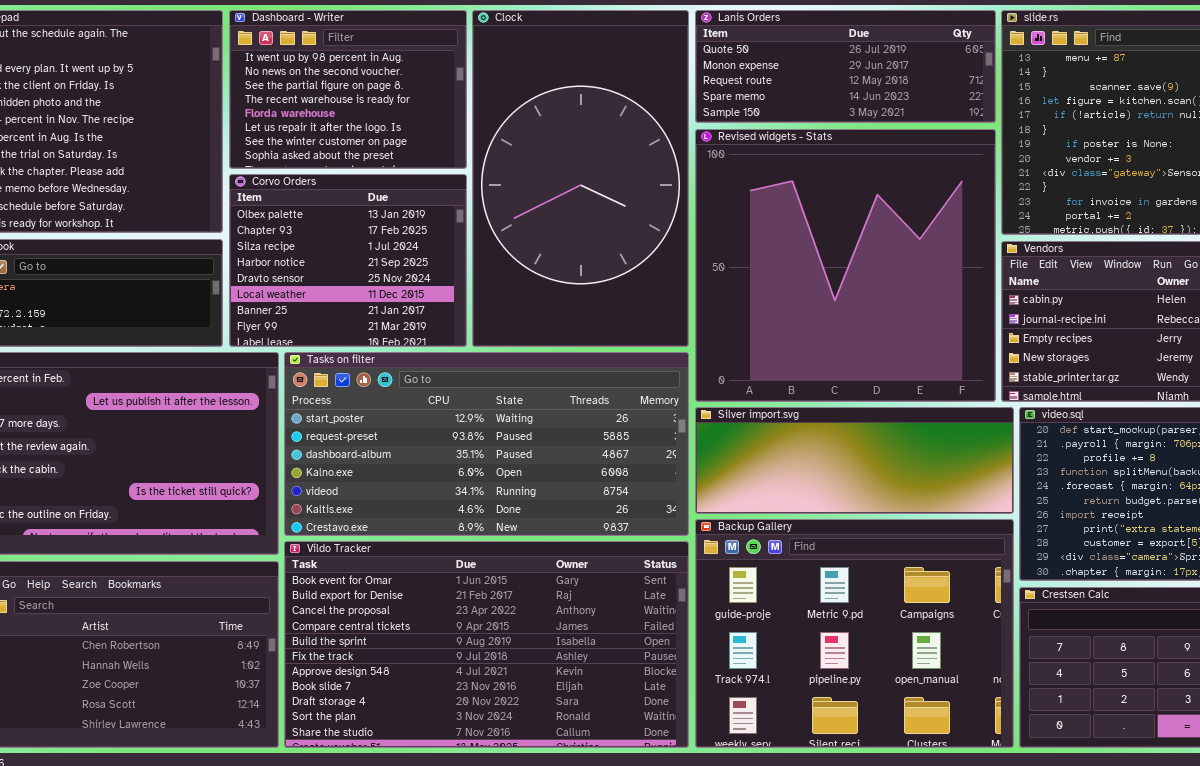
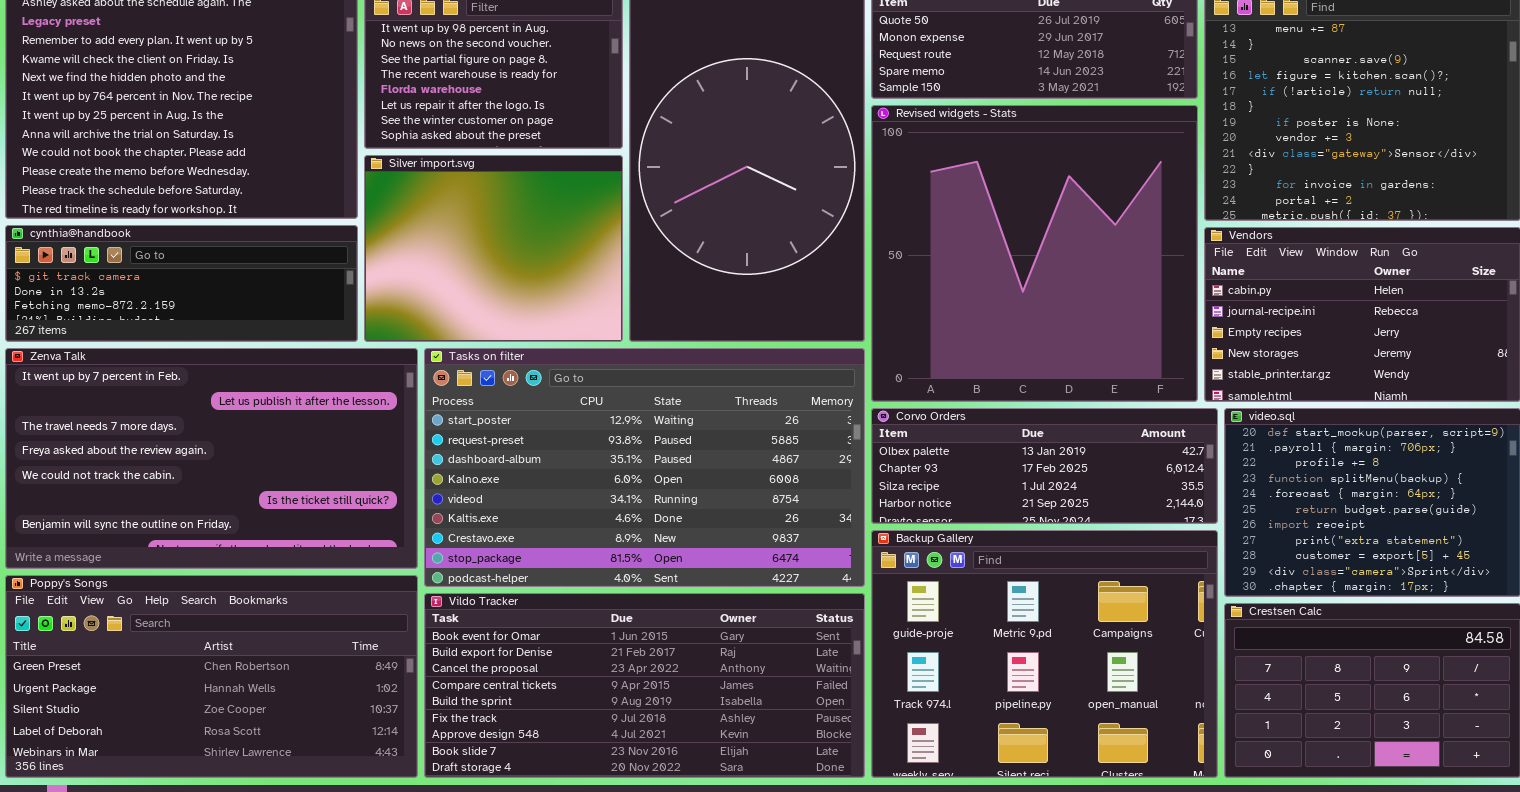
Corvo Orders: [229,174,467,347] -> [871,408,1218,524], moved, resized
Tasks on filter: [284,352,689,536] -> [424,348,865,587], resized
Silver import.svg: [695,407,1014,514] -> [364,155,623,342], moved, resized
Vildo Tracker: [284,541,689,748] -> [424,593,865,778], resized

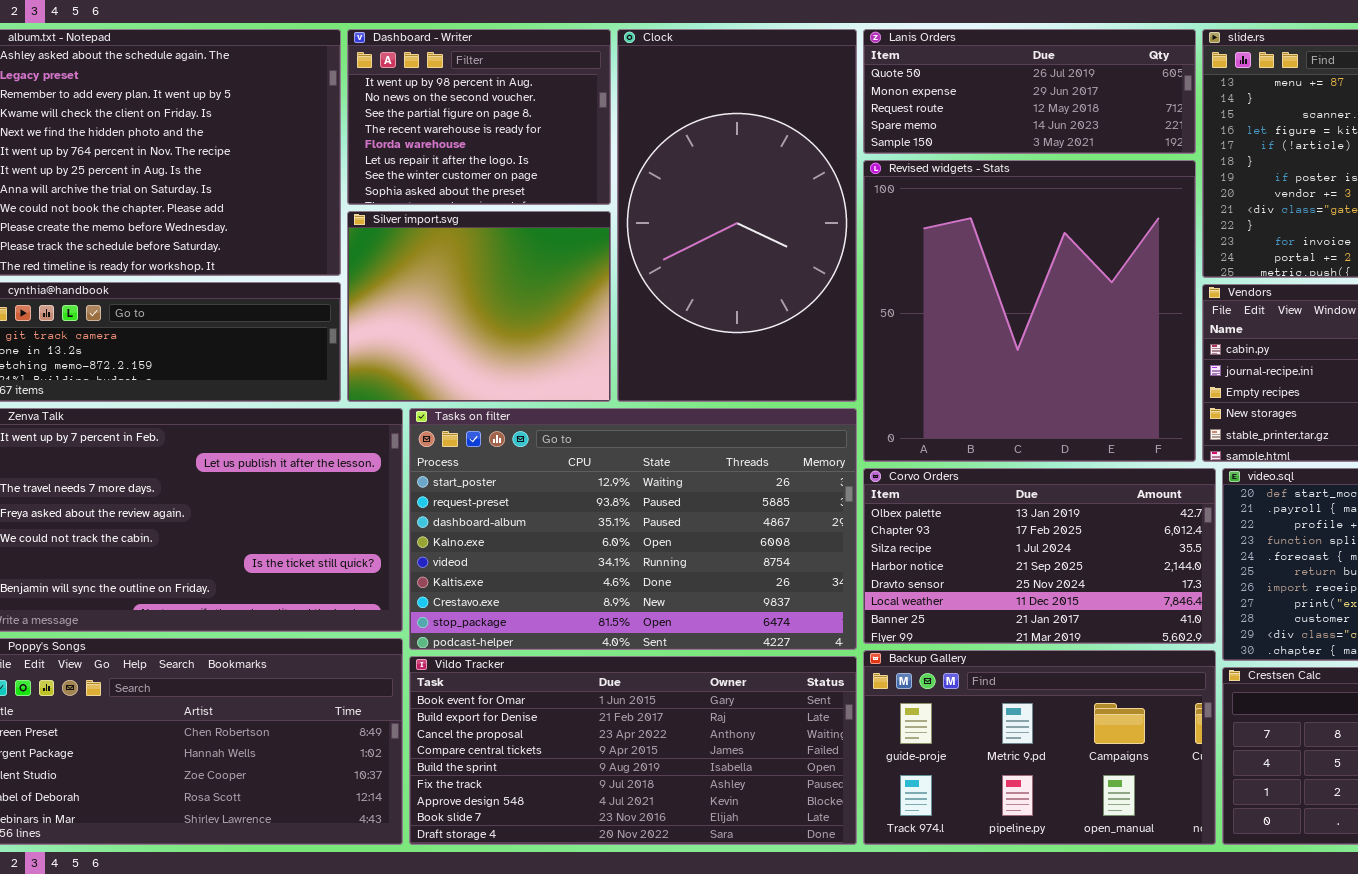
Corvo Orders: [871,408,1218,524] -> [863,468,1216,644], resized
Backup Gallery: [871,530,1218,778] -> [863,650,1216,845], resized

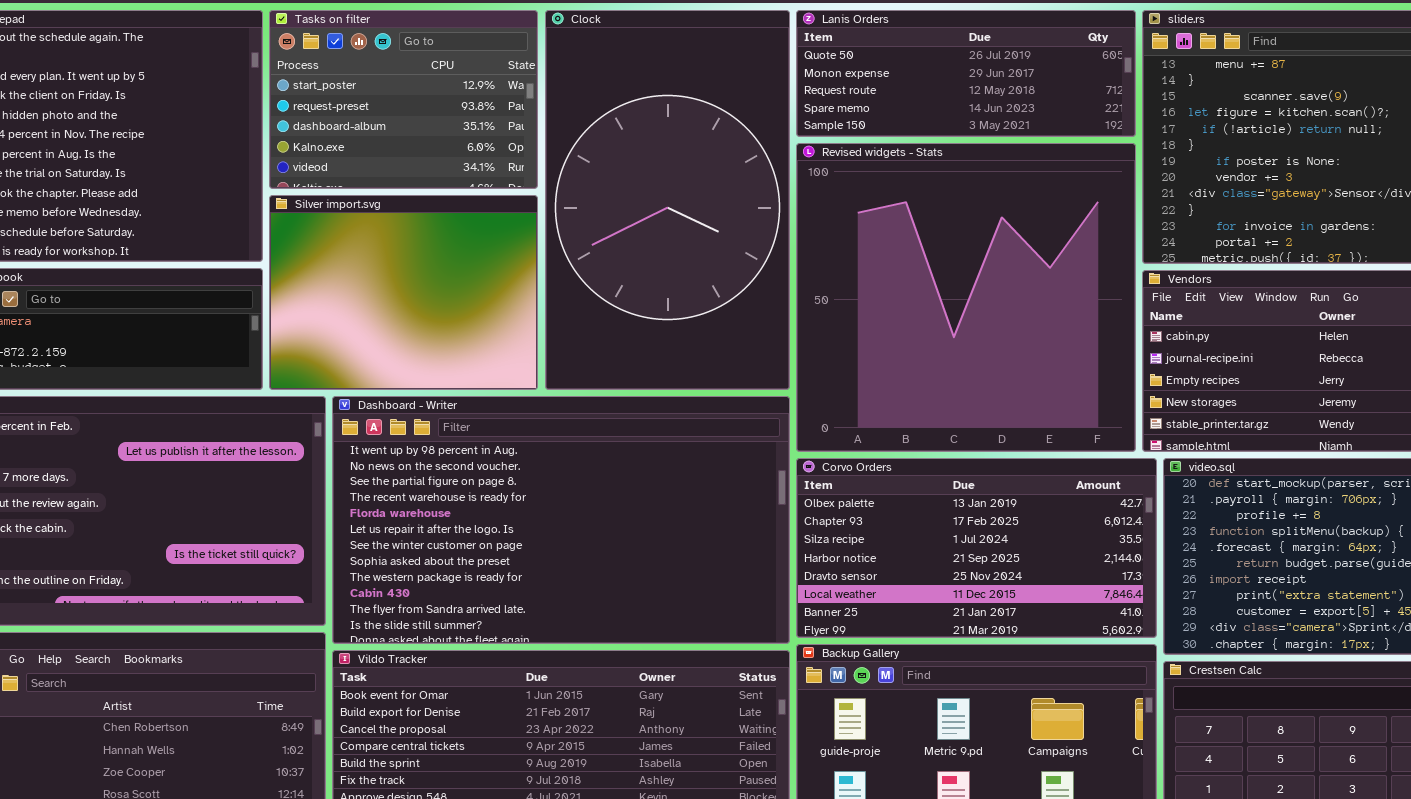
Dashboard - Writer: [347,29,611,205] -> [332,396,790,644], moved, resized
Tasks on filter: [409,408,857,650] -> [269,10,538,189], moved, resized

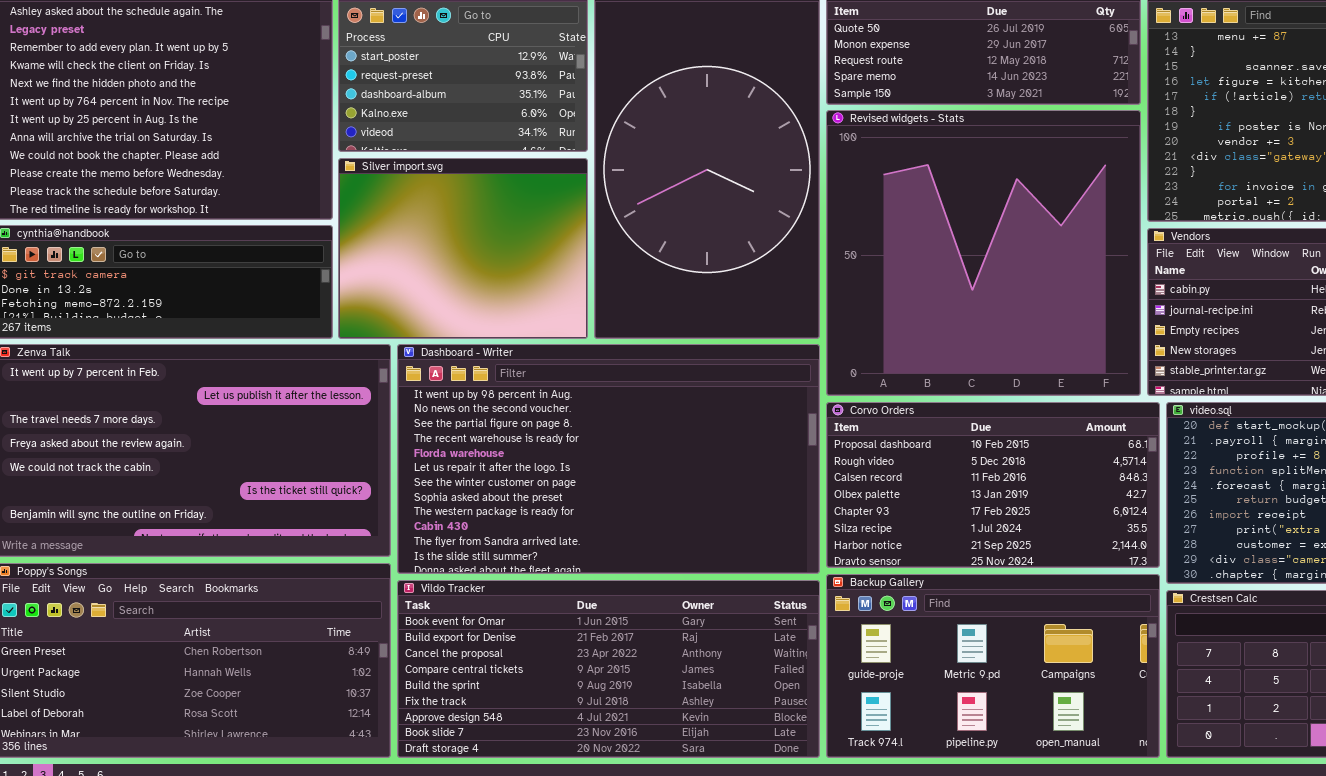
Corvo Orders: [796,458,1157,638] -> [826,402,1160,568], scrolled up 3 rows

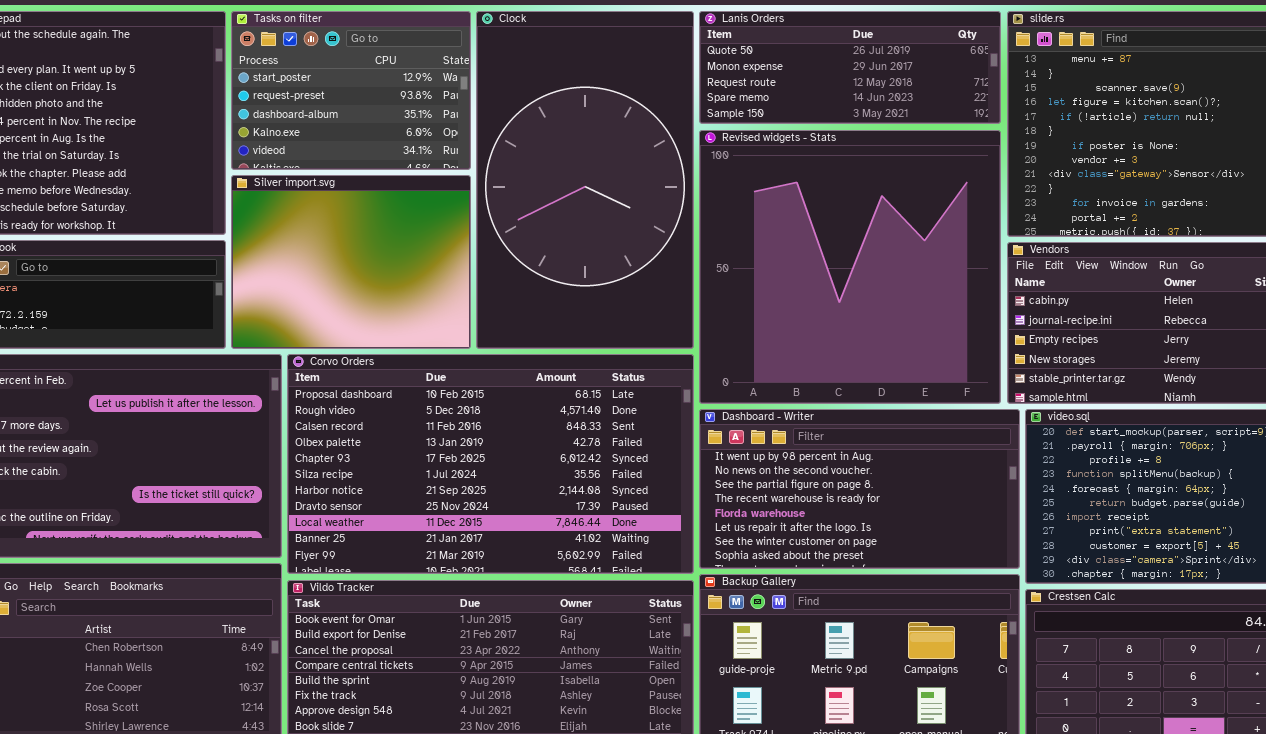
Dashboard - Writer: [397,344,820,574] -> [699,409,1020,569], moved, resized
Corvo Orders: [826,402,1160,568] -> [287,354,694,574], moved, resized

